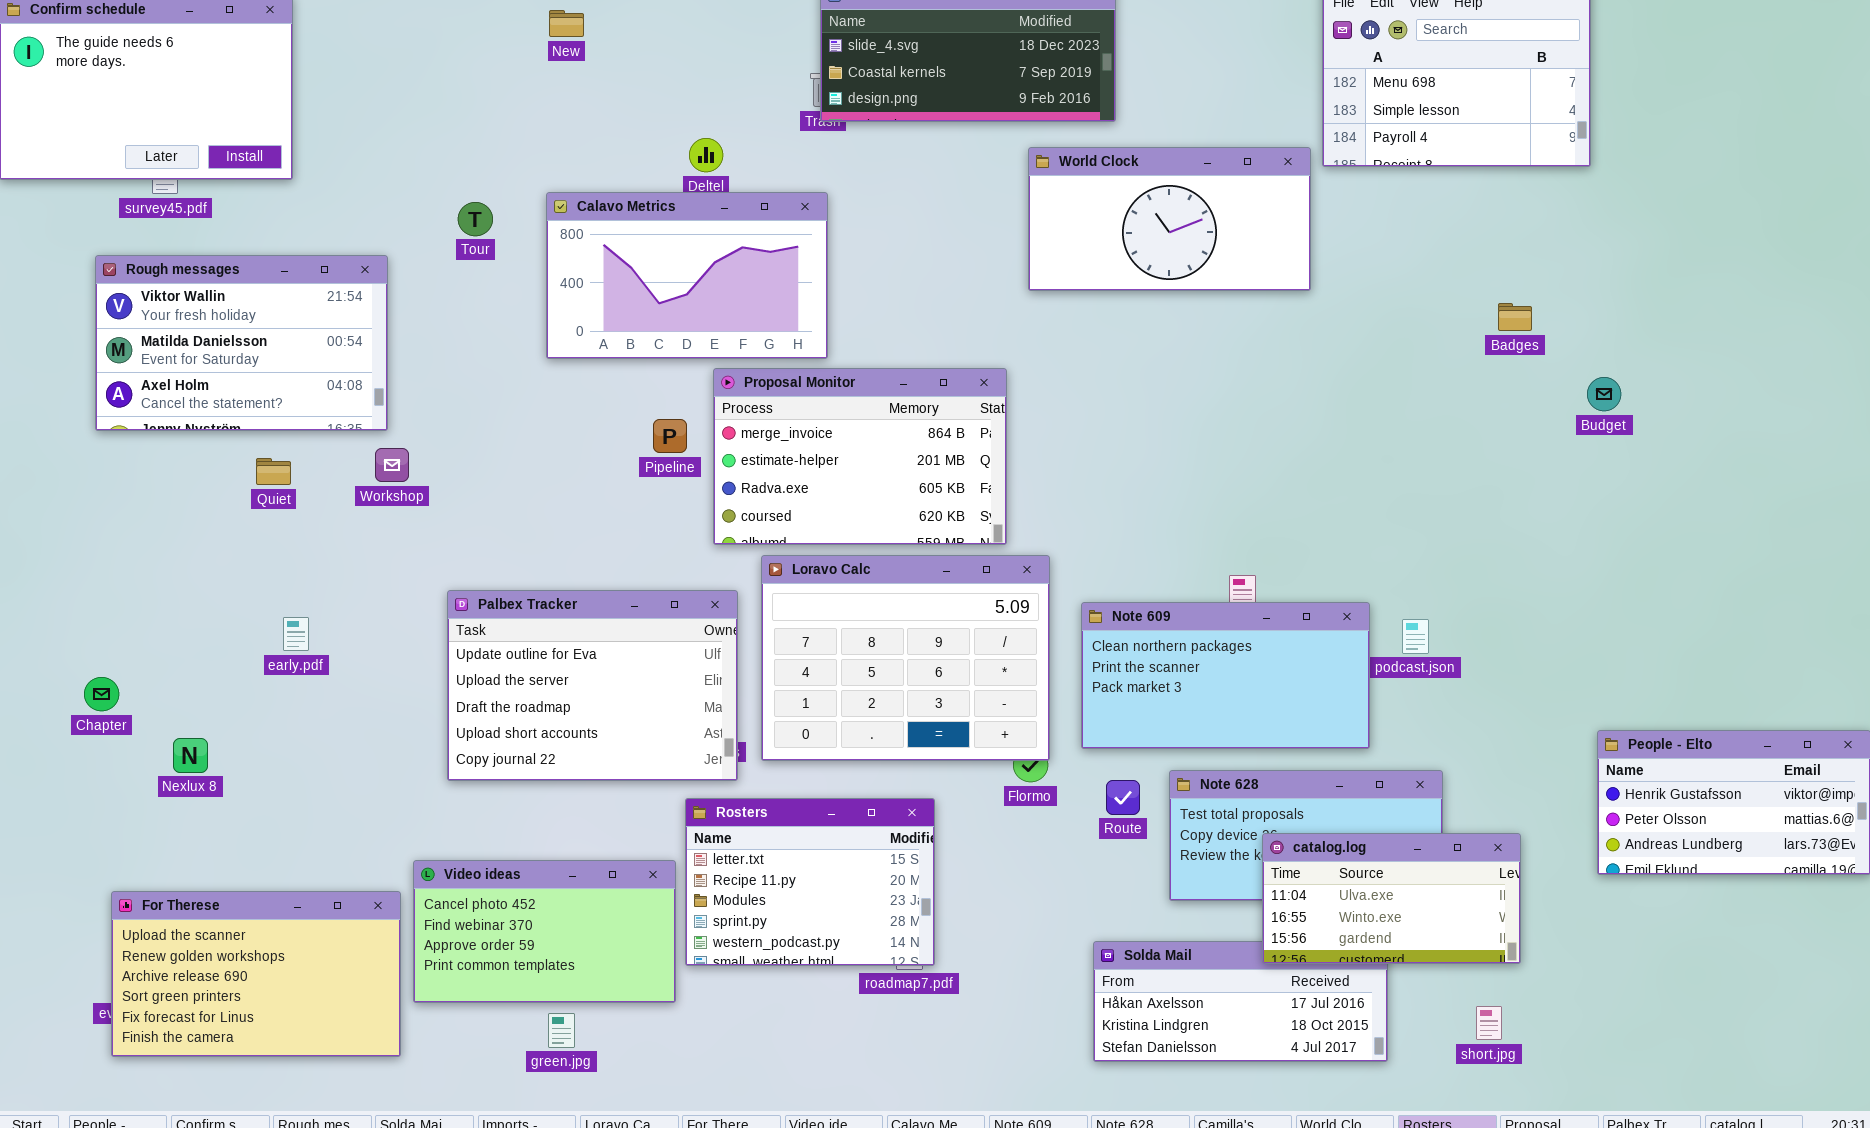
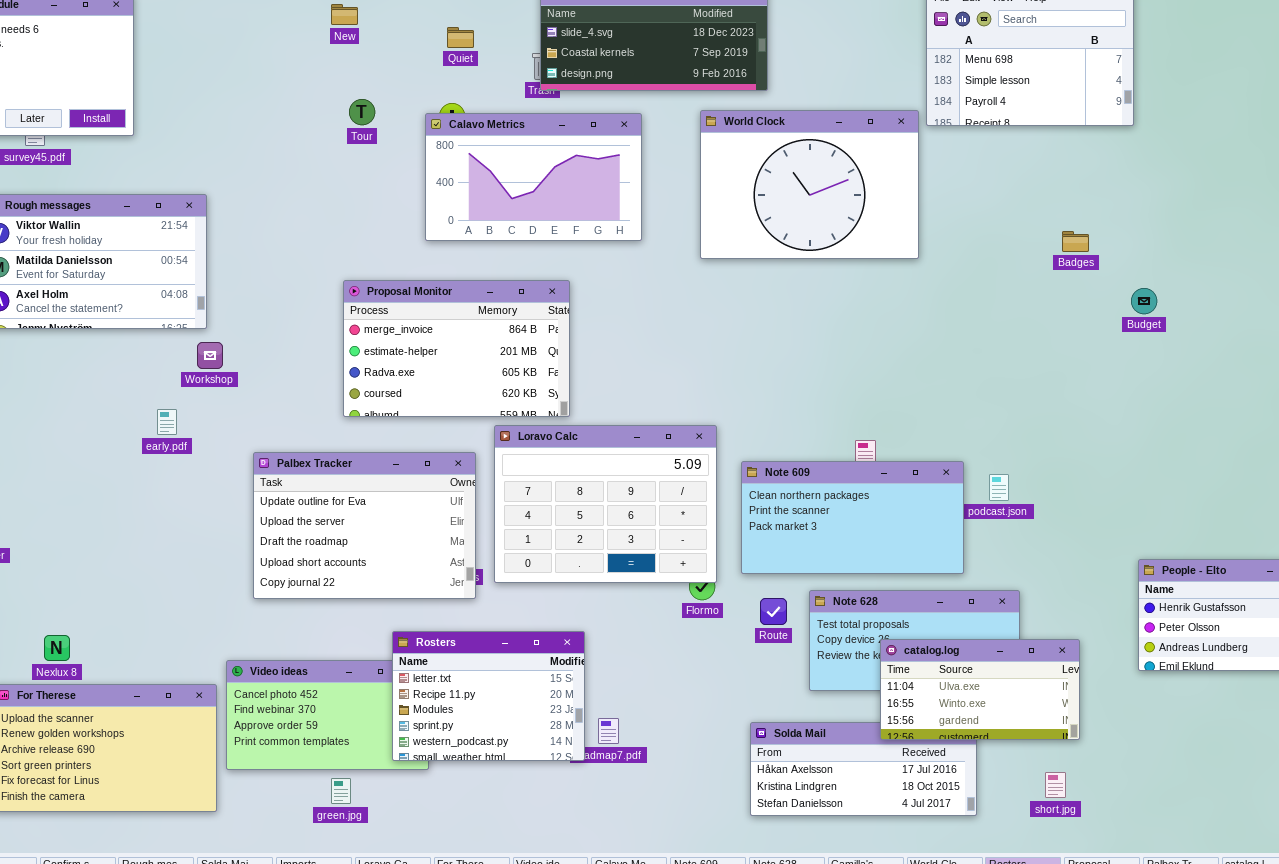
World Clock: [1028,147,1311,291] -> [700,110,919,259], resized
Calavo Metrics: [546,192,828,359] -> [425,113,642,241], moved
Tour: [458,202,493,236] -> [349,99,375,125], moved
Proposal Monitor: [713,368,1007,545] -> [343,280,570,417], moved
Quiet: [256,458,291,485] -> [447,27,474,48], moved
early.pdf: [283,617,309,651] -> [157,409,177,435], moved
Nexlux 8: [173,738,208,773] -> [44,635,70,661], moved
Rosters: [685,798,935,966] -> [392,631,585,761], moved

